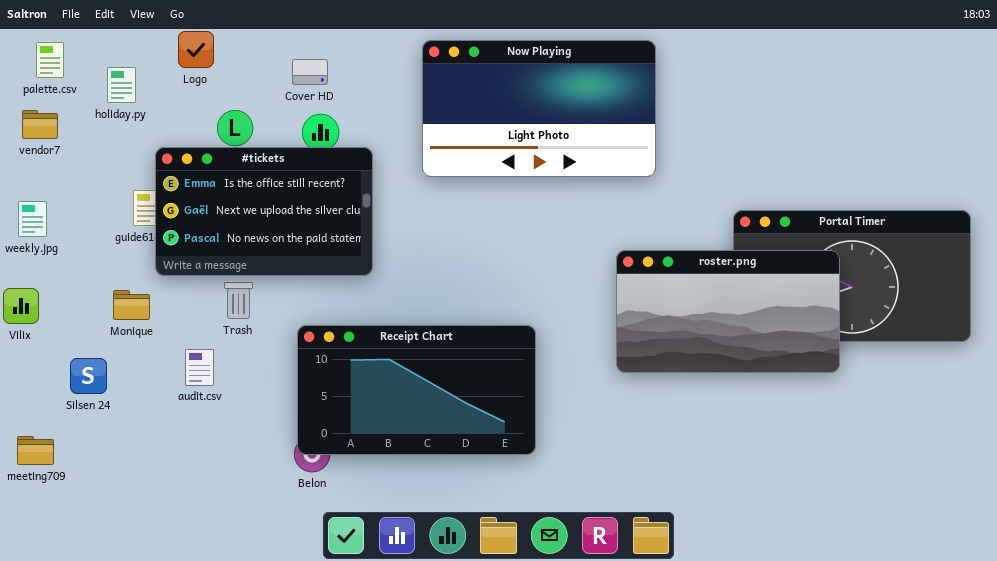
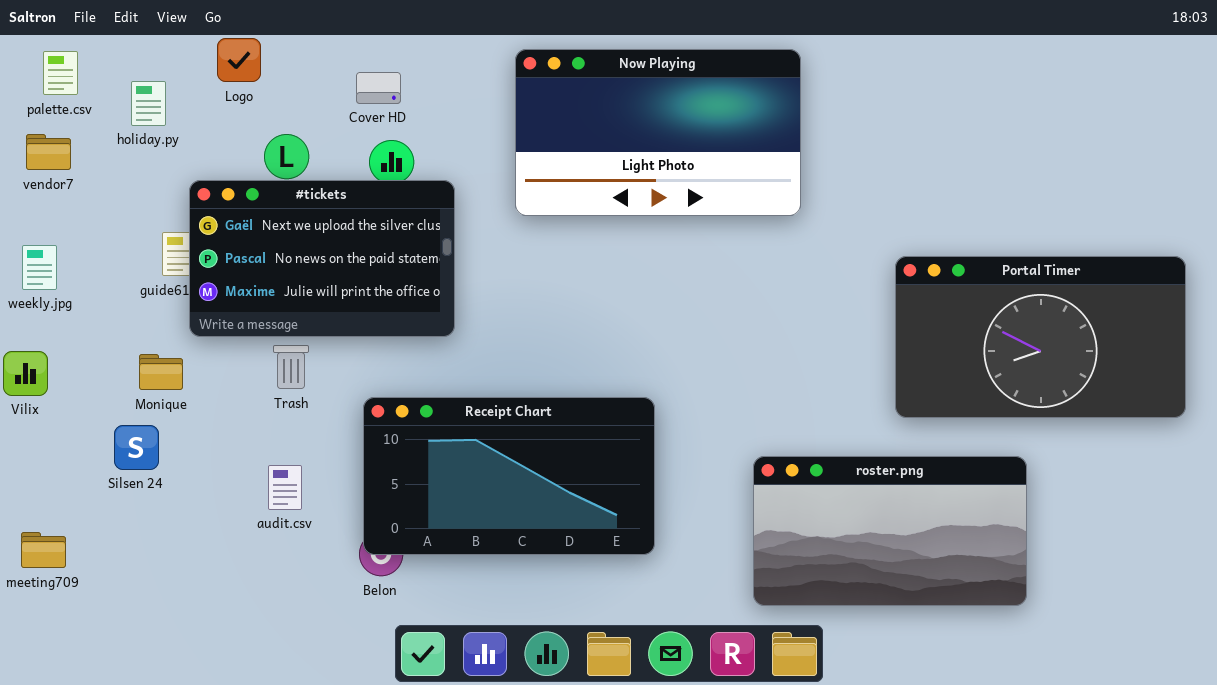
#tickets: [155,147,373,276] -> [189,180,455,337], scrolled down 1 row
roster.png: [616,250,840,373] -> [753,456,1027,606], moved
audit.csv: [185,349,214,386] -> [268,465,302,510], moved
Silsen 24: [70,358,107,394] -> [114,425,159,470], moved

